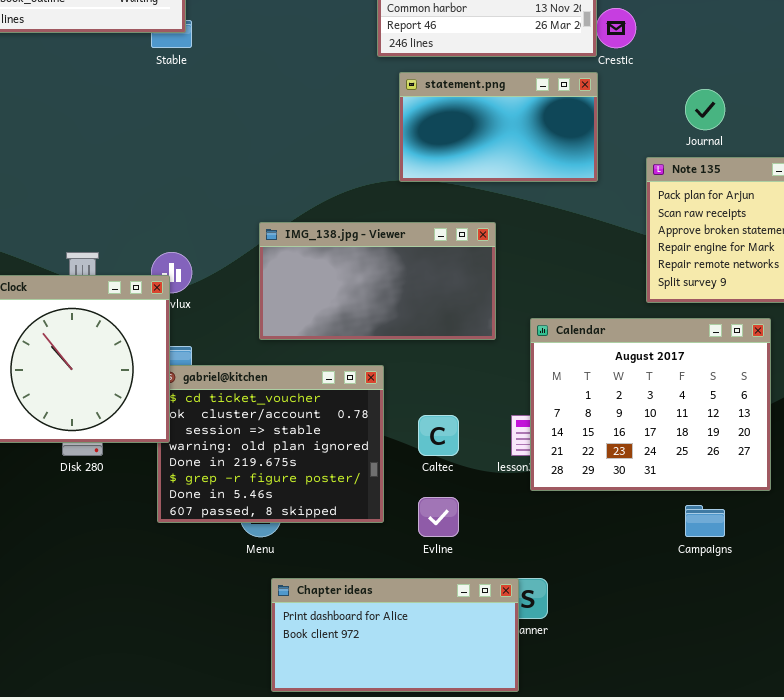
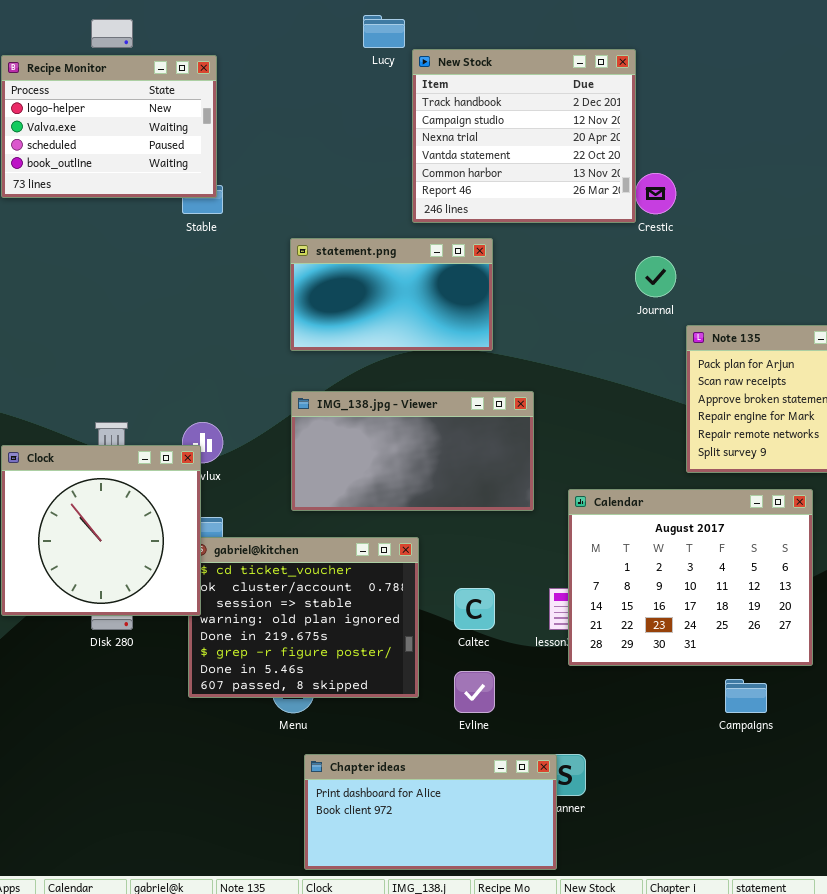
statement.png: [399,72,598,182] -> [290,238,493,351], moved
Journal: [685,89,725,130] -> [635,256,676,297], moved

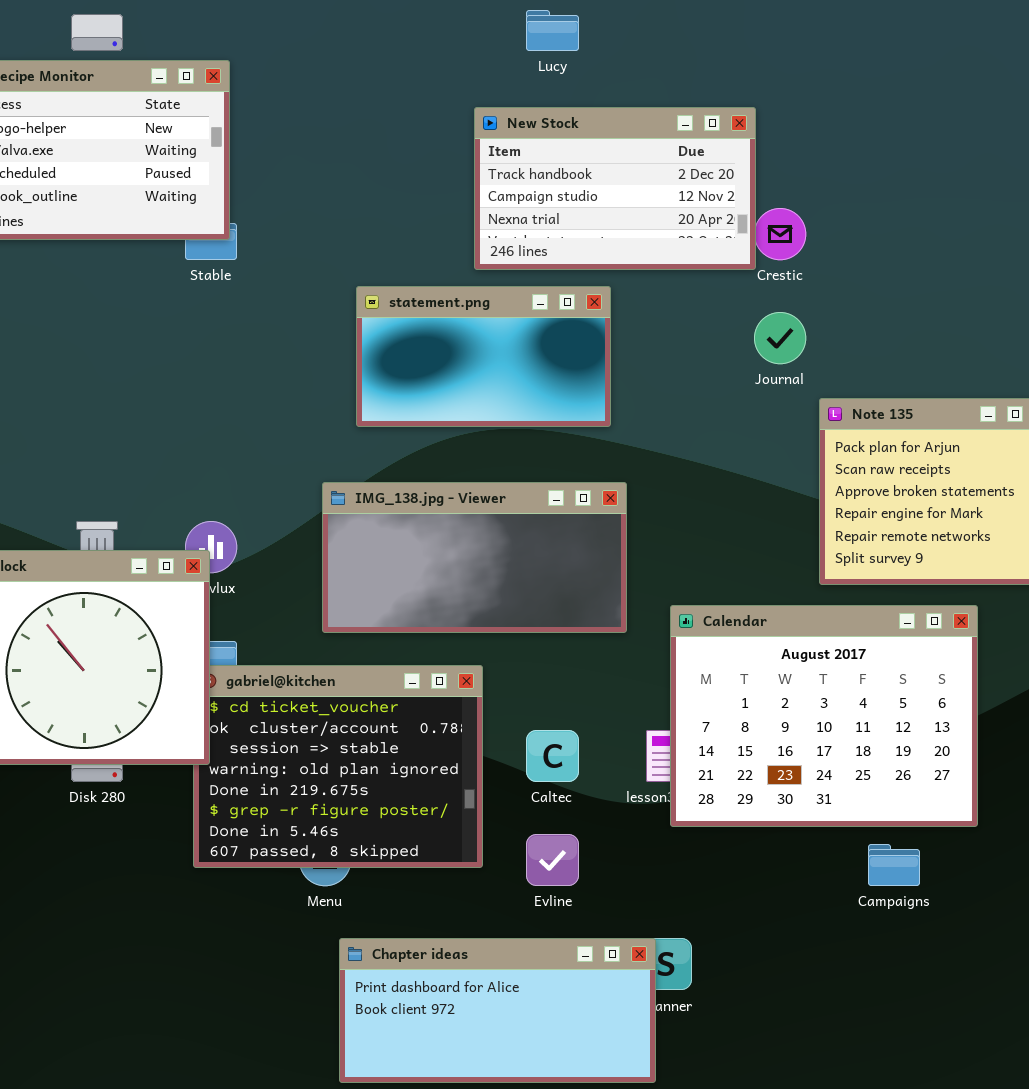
Lucy: [363,15,405,48] -> [526,10,579,51], moved
New Stock: [412,49,636,223] -> [474,107,756,270], resized
statement.png: [290,238,493,351] -> [356,286,611,427], moved

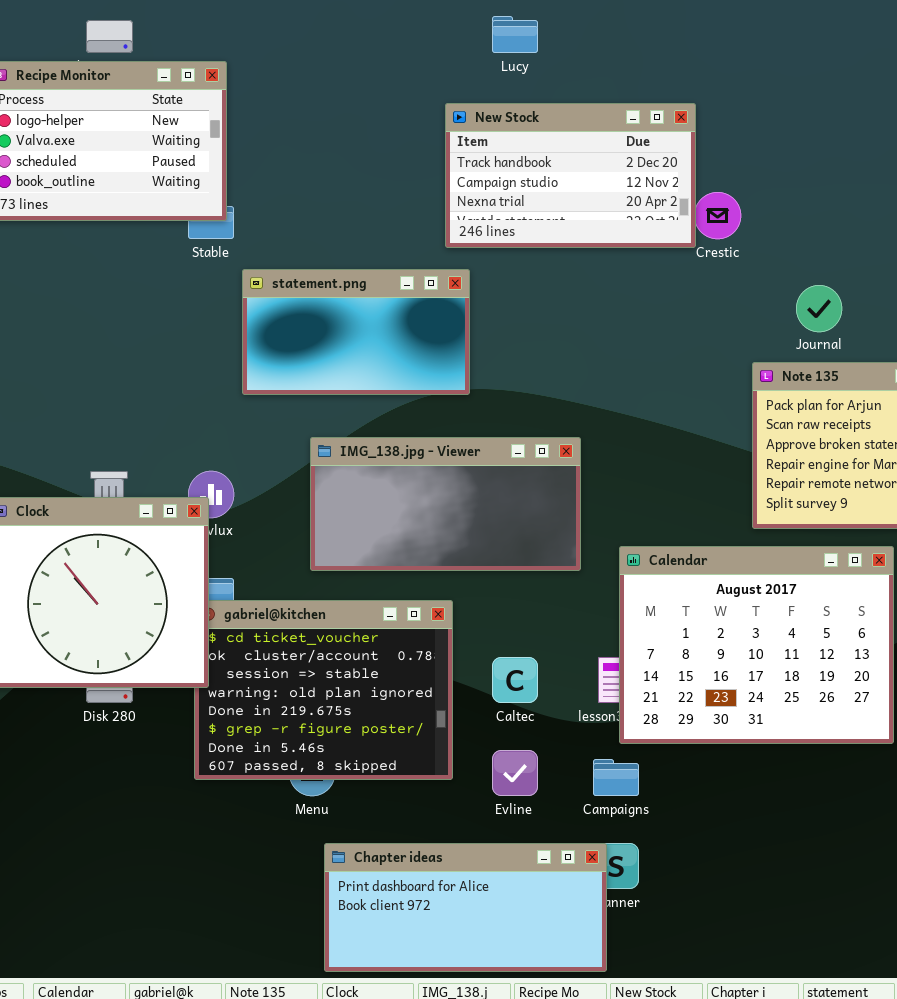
statement.png: [356,286,611,427] -> [242,269,470,395], moved
Journal: [754,312,806,364] -> [796,285,842,332], moved
Campaigns: [868,844,920,886] -> [593,759,639,796], moved

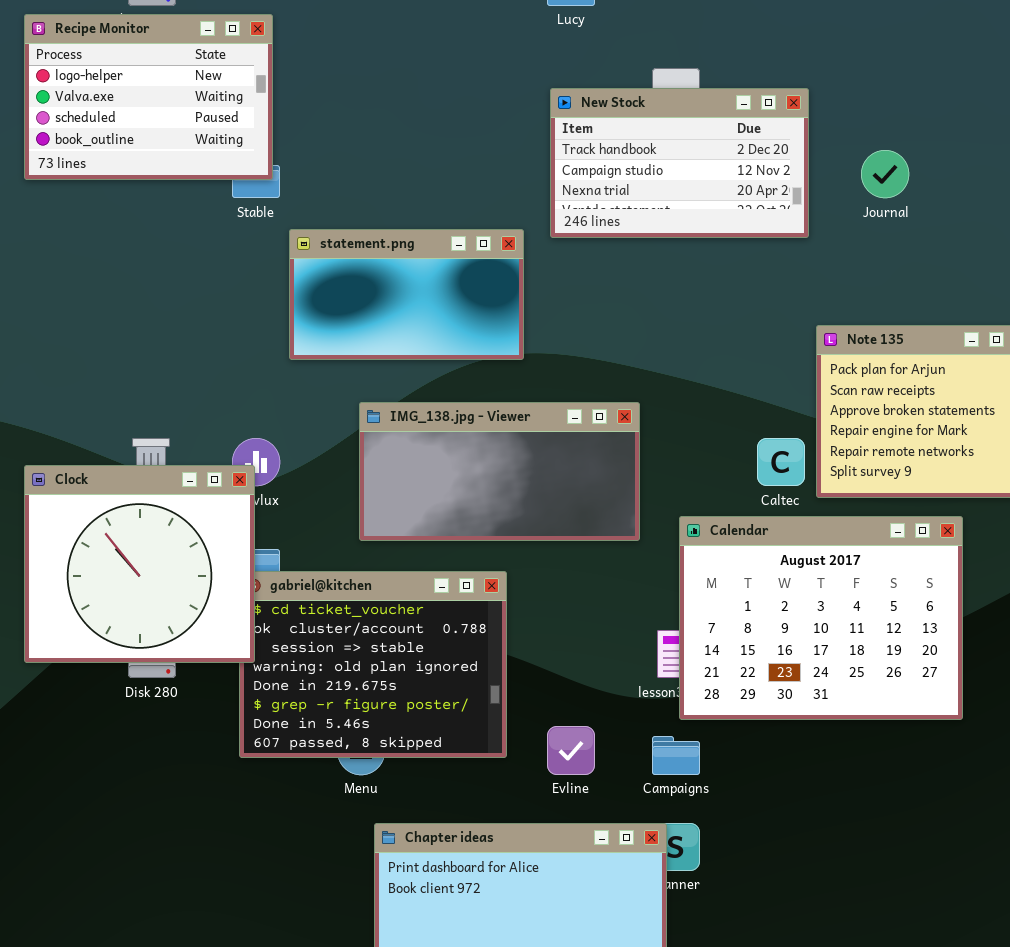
New Stock: [445,103,696,248] -> [550,88,809,238], moved
Journal: [796,285,842,332] -> [861,150,909,198], moved
Caltec: [492,657,538,703] -> [757,438,805,486], moved

